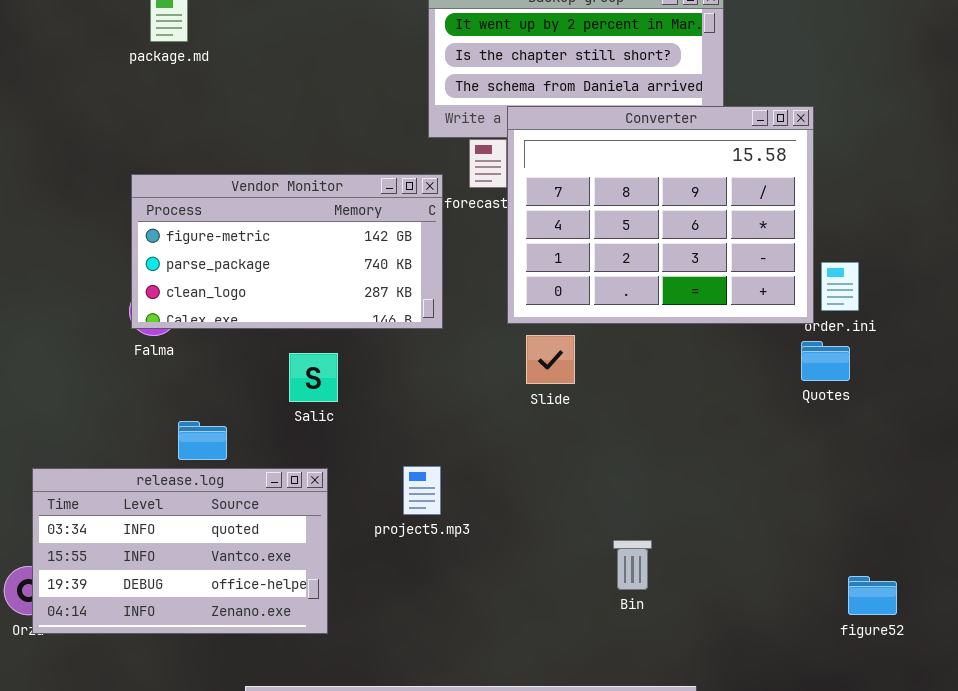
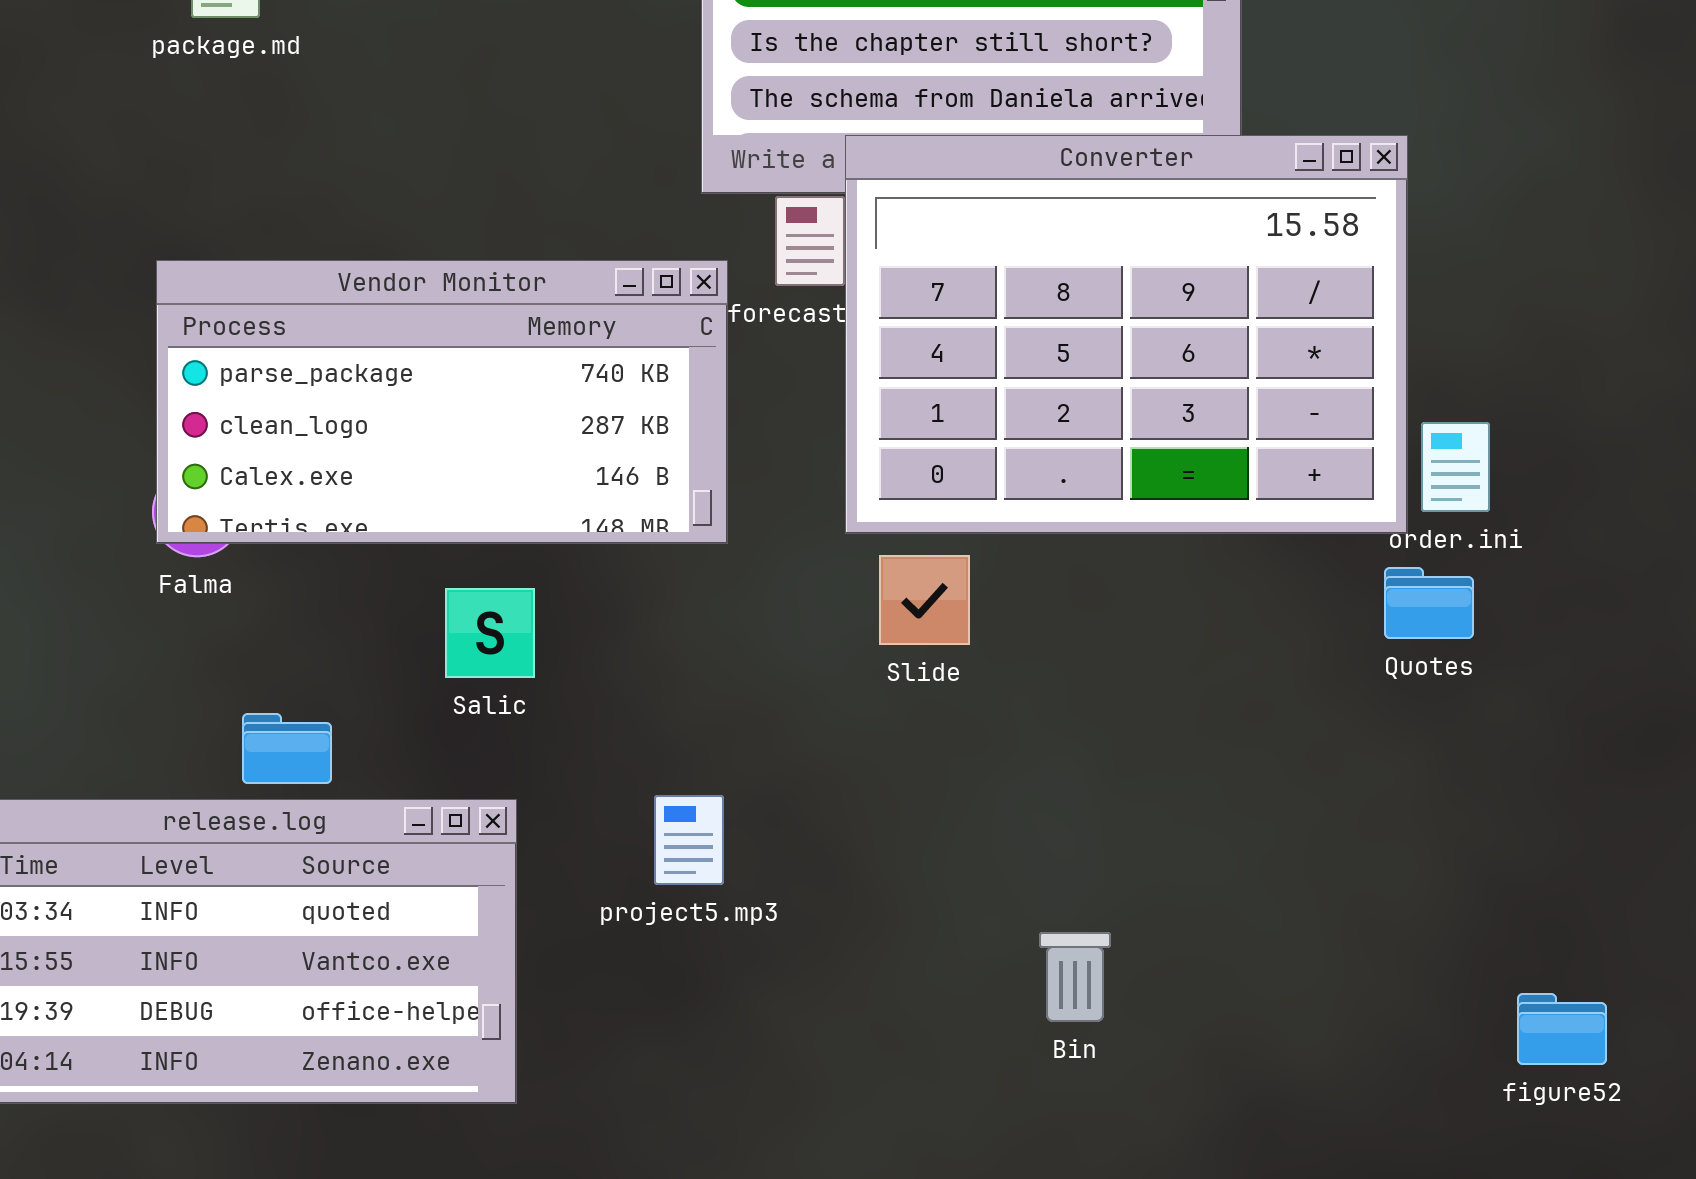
Vendor Monitor: [131,174,443,329] -> [156,260,728,544], scrolled down 1 row
figure52: [848,576,897,615] -> [1517,993,1607,1065], moved

